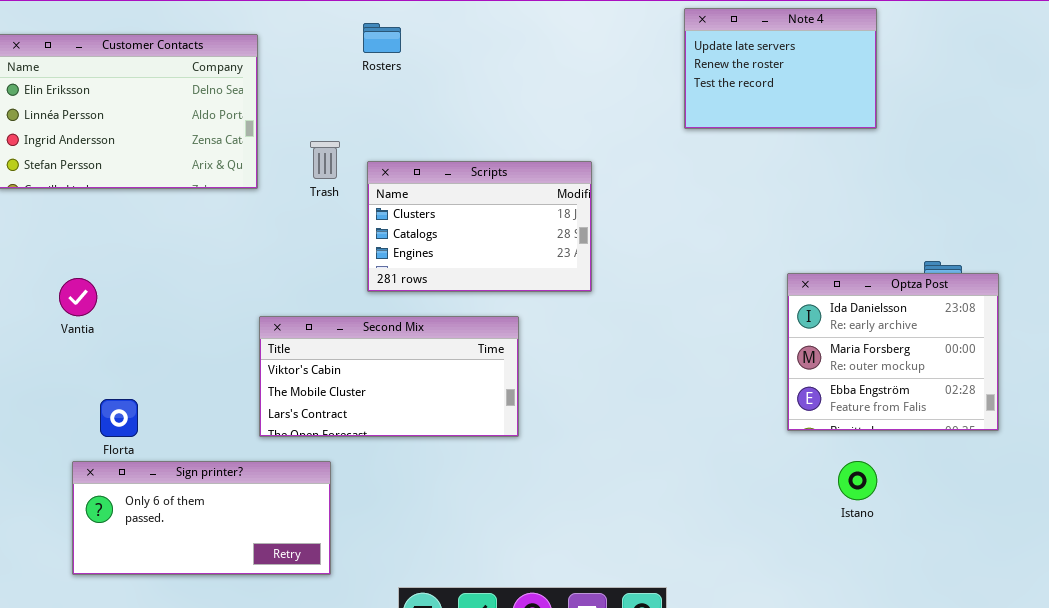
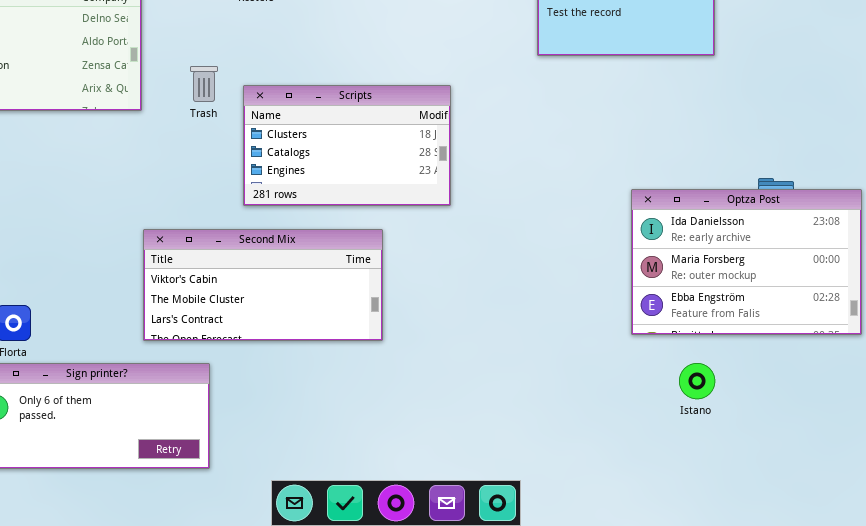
Optza Post: [787,273,999,431] -> [631,189,862,335], resized

